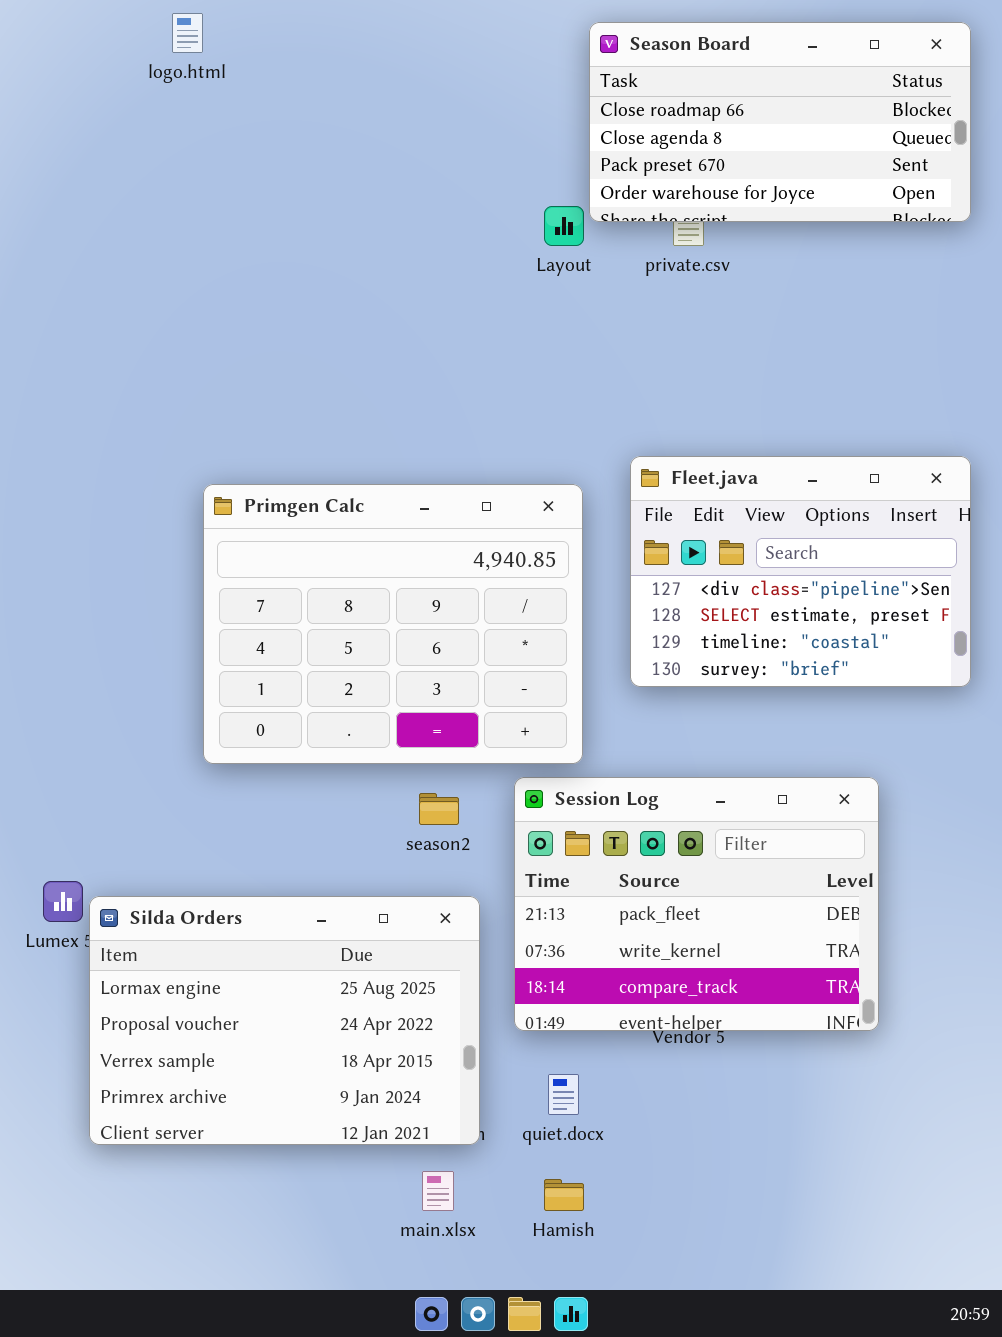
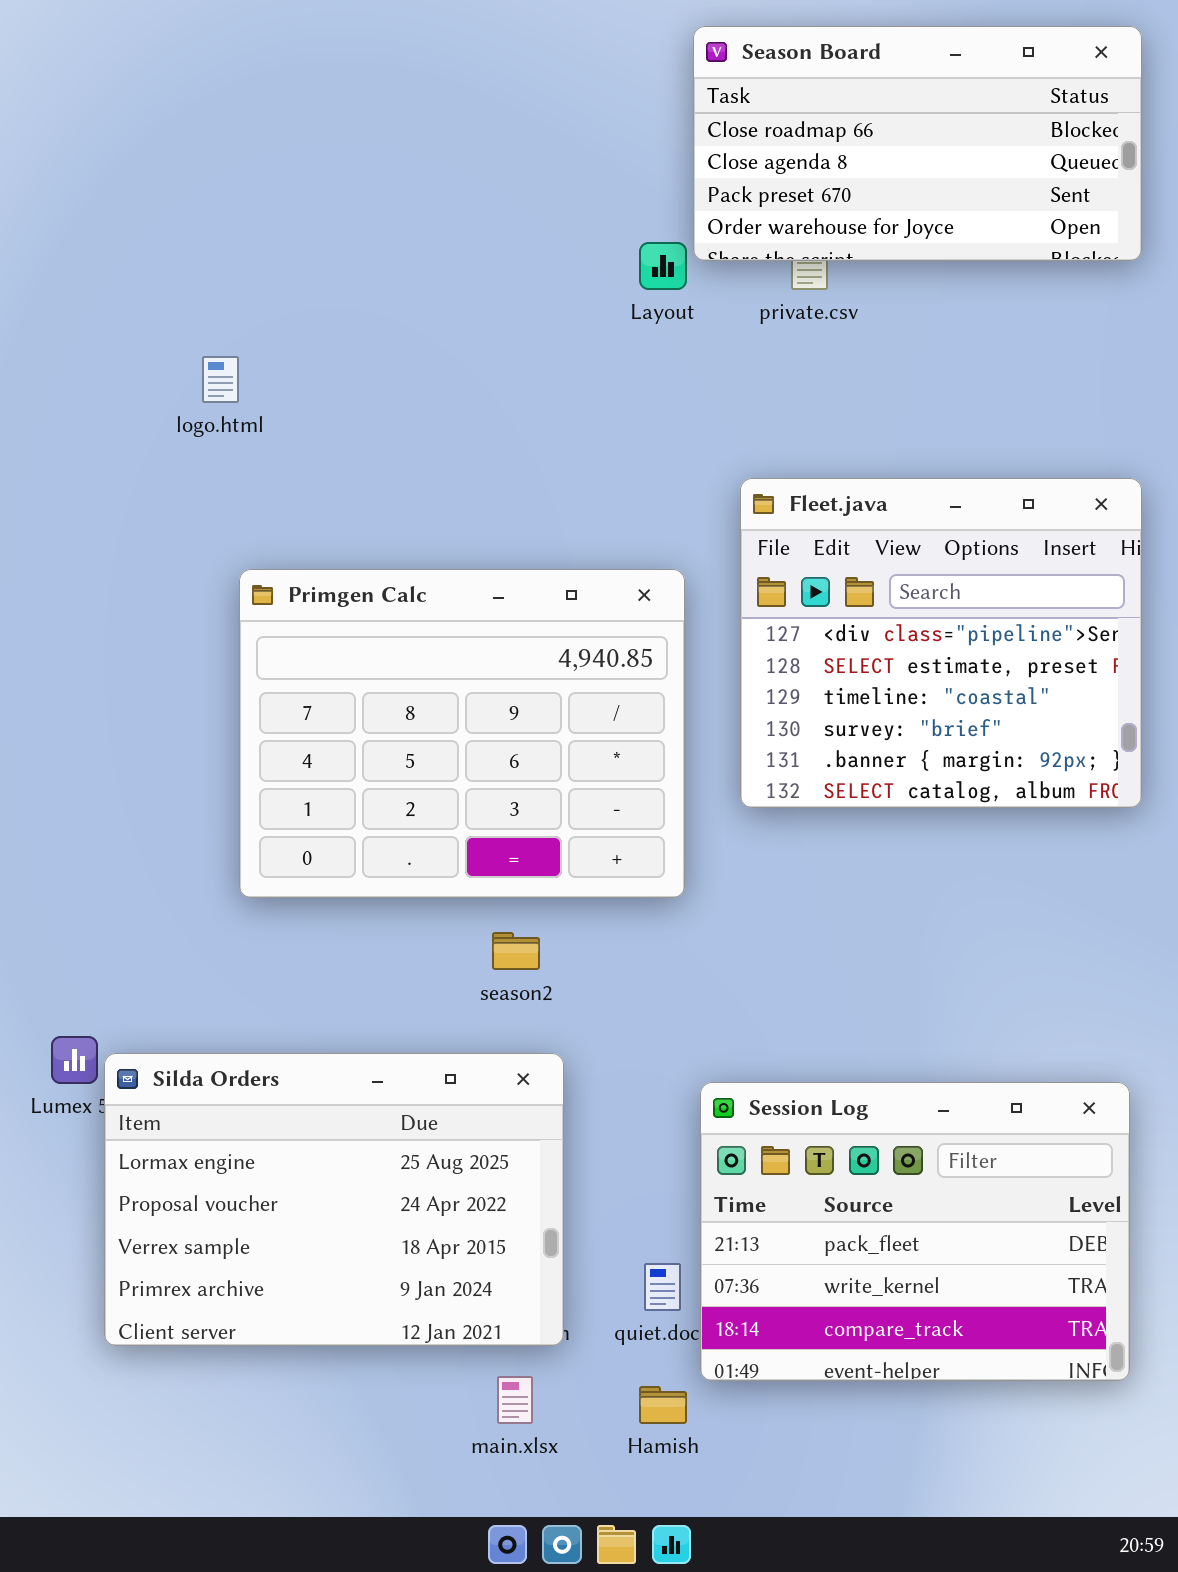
logo.html: [172,13,203,53] -> [202,356,239,403], moved
Fleet.java: [630,456,971,687] -> [740,478,1142,808], resized
Session Log: [514,777,879,1031] -> [700,1082,1130,1381], moved

